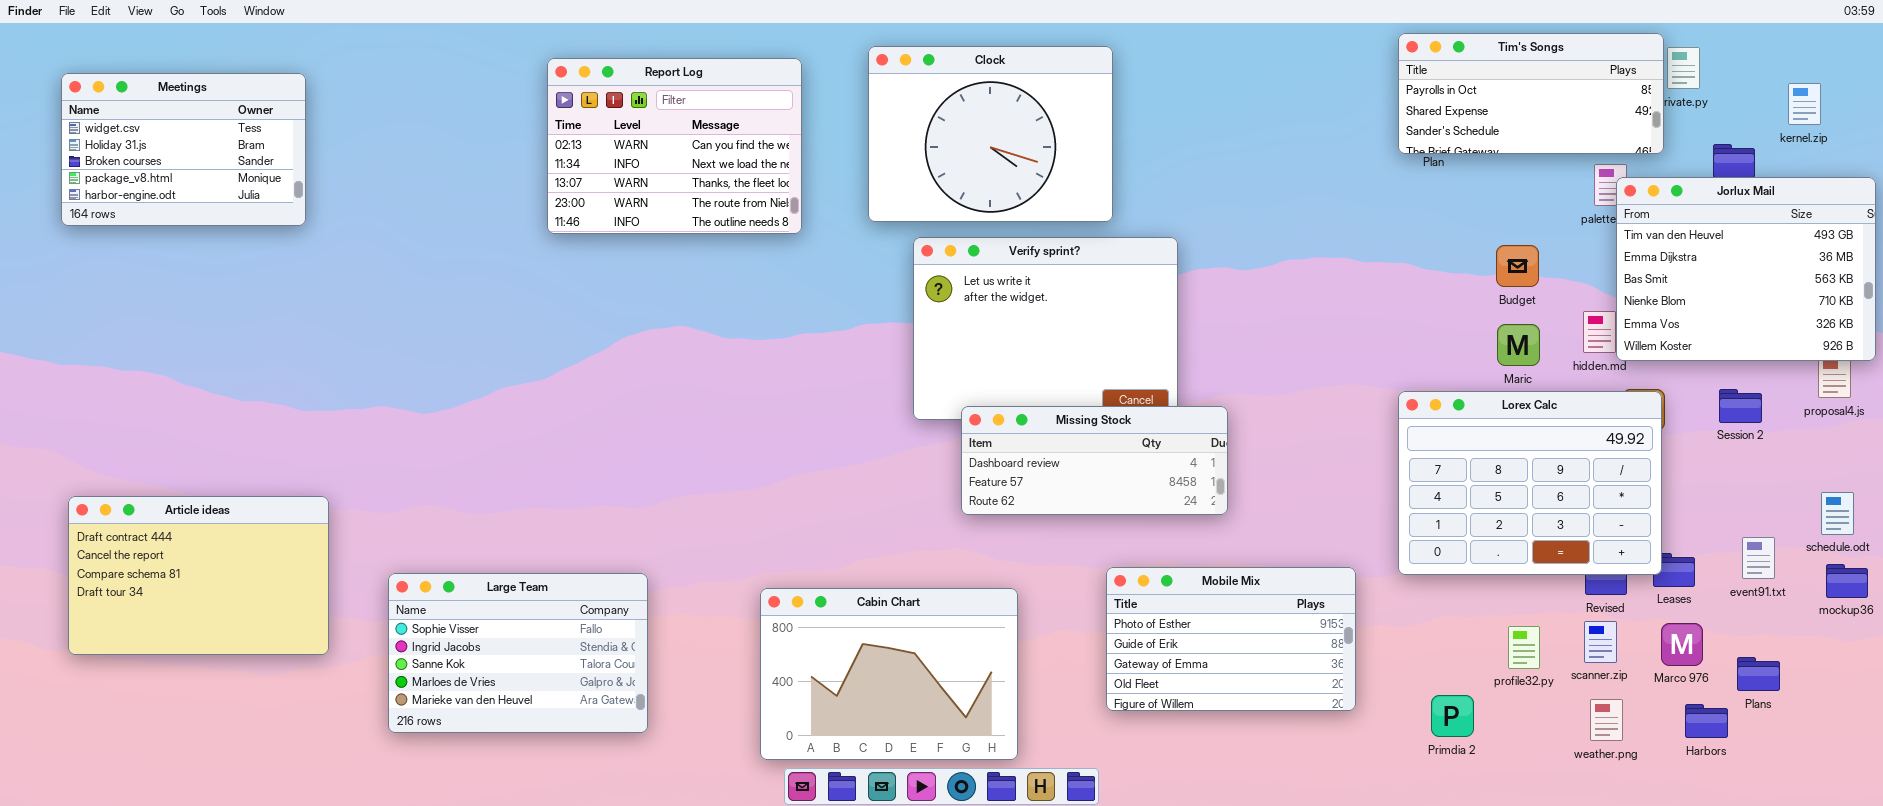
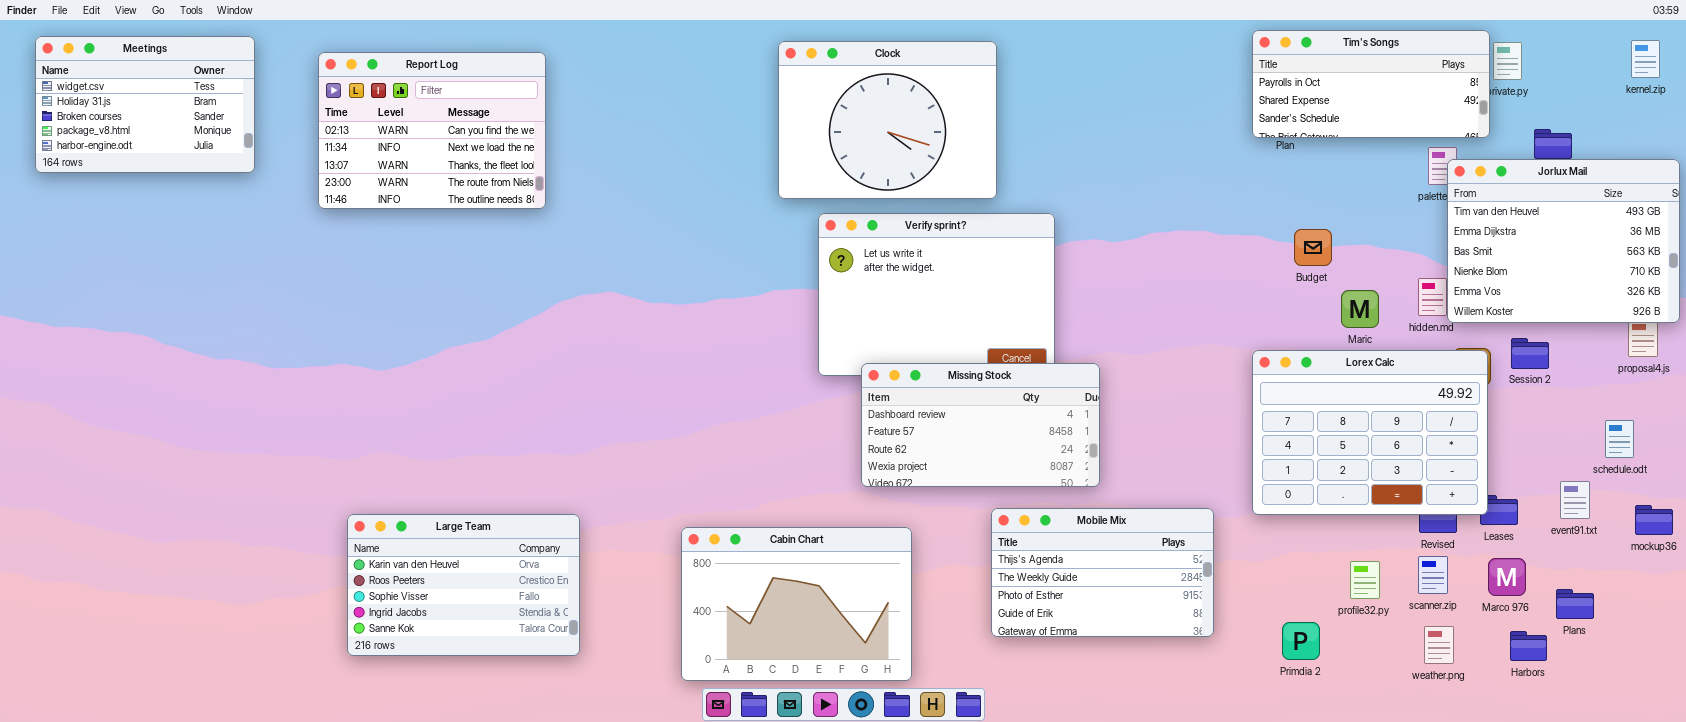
Report Log: [547,58,802,234] -> [318,52,546,209], moved
Meetings: [61,73,306,226] -> [35,36,255,173], moved
kernel.zip: [1788,83,1821,125] -> [1631,40,1660,78], moved
Budget: [1496,245,1539,287] -> [1294,229,1332,266], moved
Session 2: [1719,389,1762,423] -> [1511,338,1549,369], moved
Missing Stock: [961,406,1228,515] -> [861,363,1100,487], resized
schedule.odt: [1821,492,1854,535] -> [1605,420,1634,458], moved
Article ideas: [68,496,329,655] -> none, closed
Mobile Mix: [1106,567,1356,711] -> [991,508,1214,637], scrolled up 2 rows
Large Team: [388,573,648,733] -> [347,514,580,656], scrolled up 2 rows

